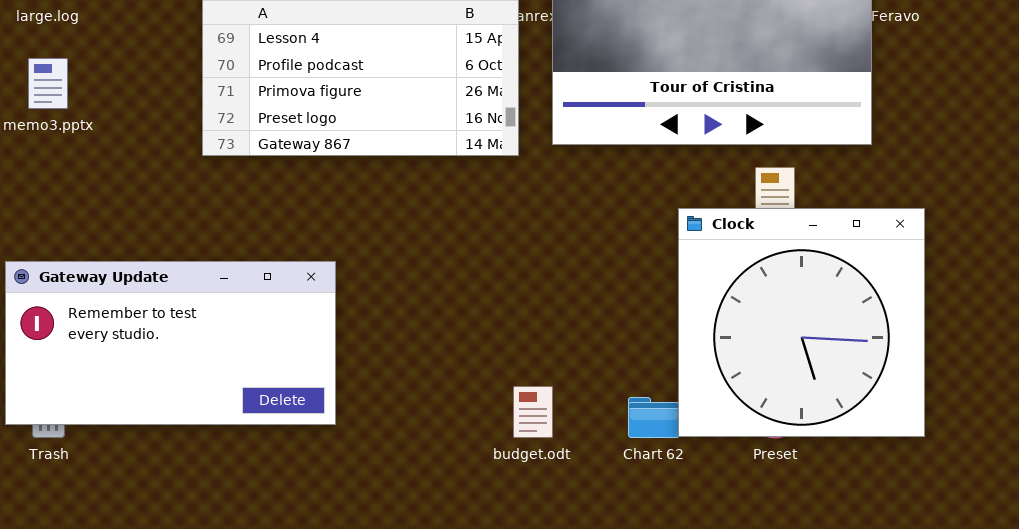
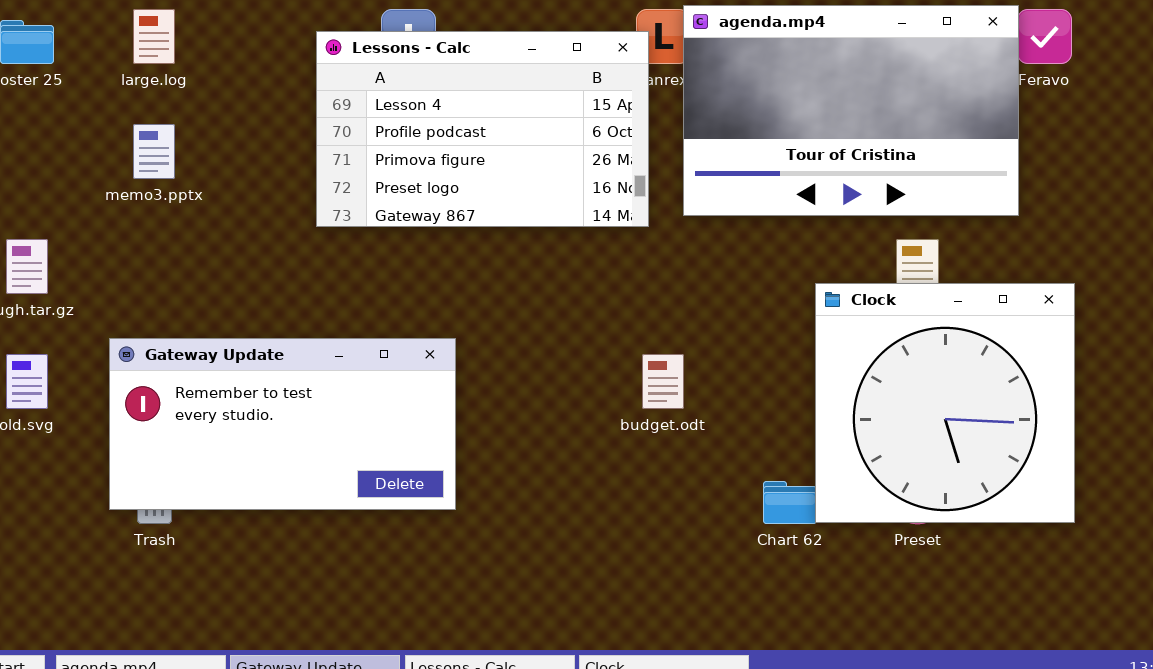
budget.odt: [513,386,553,438] -> [642,354,684,409], moved

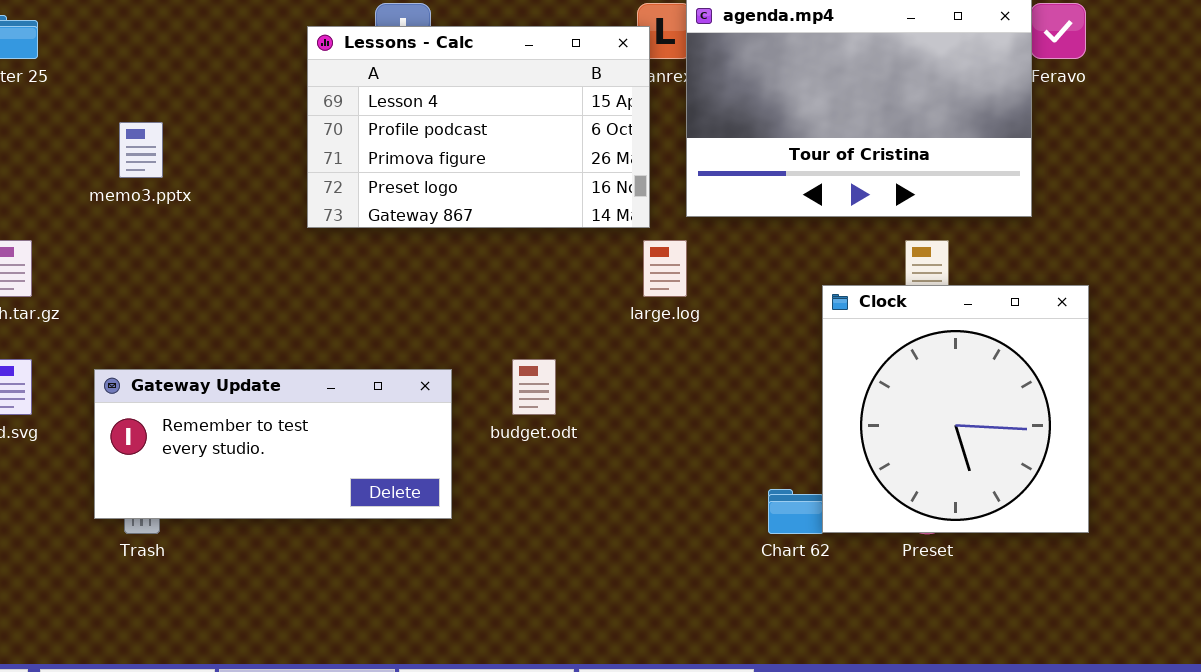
large.log: [133,9,175,64] -> [643,240,687,297], moved
Gateway Update: [109,338,456,510] -> [94,369,452,519], resized
budget.odt: [642,354,684,409] -> [512,359,556,415], moved

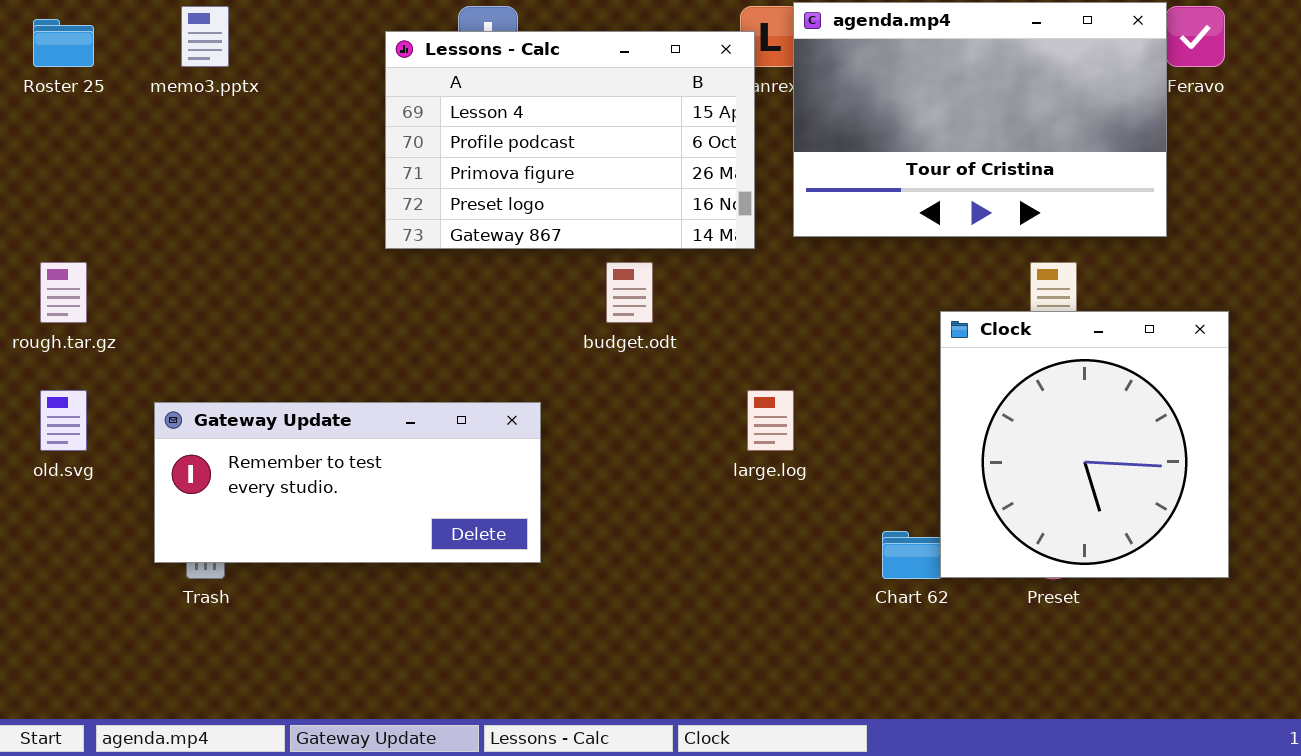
memo3.pptx: [119,122,163,178] -> [181,6,229,67], moved
large.log: [643,240,687,297] -> [747,390,794,451], moved
budget.odt: [512,359,556,415] -> [606,262,653,323], moved

